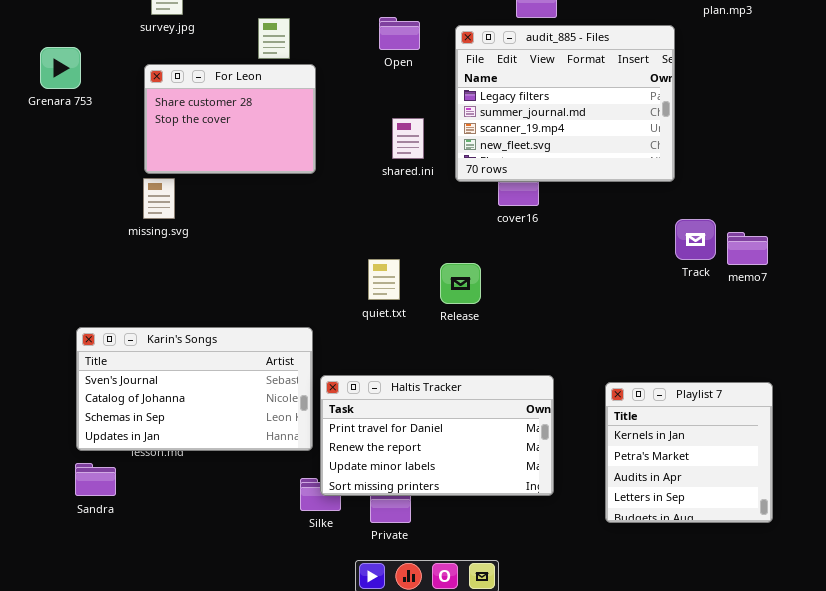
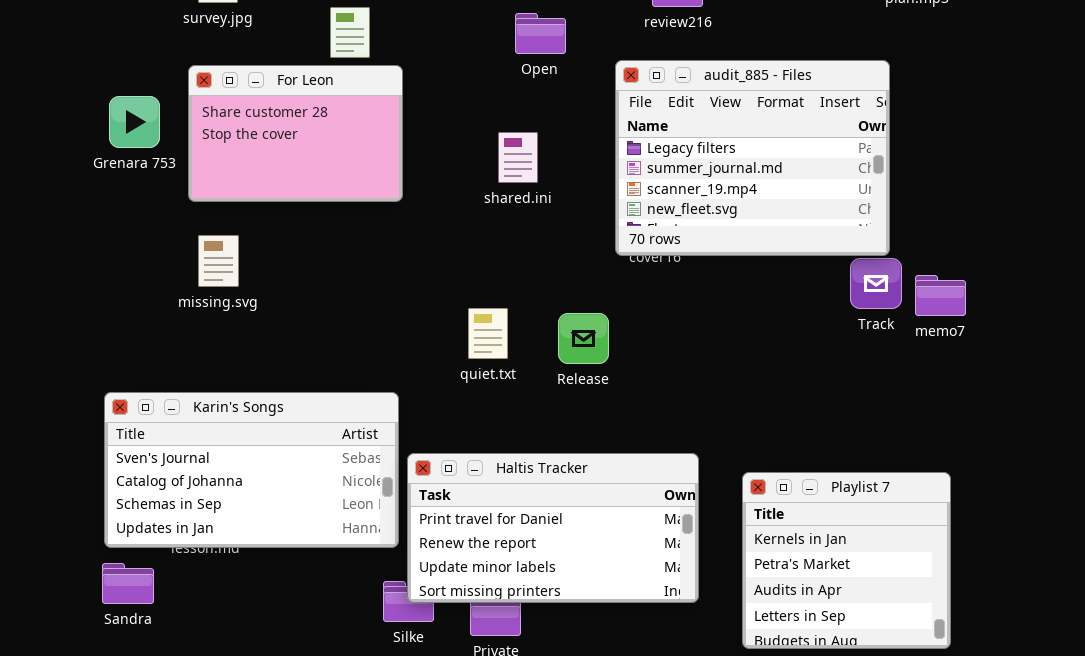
Open: [379,17,420,50] -> [515,13,566,54], moved
audit_885 - Files: [455,25,675,182] -> [615,60,890,256], moved
Grenara 753: [40,47,81,89] -> [109,96,160,148], moved
missing.svg: [143,178,175,219] -> [198,235,239,287], moved
Playlist 7: [605,382,773,523] -> [742,472,951,649], moved

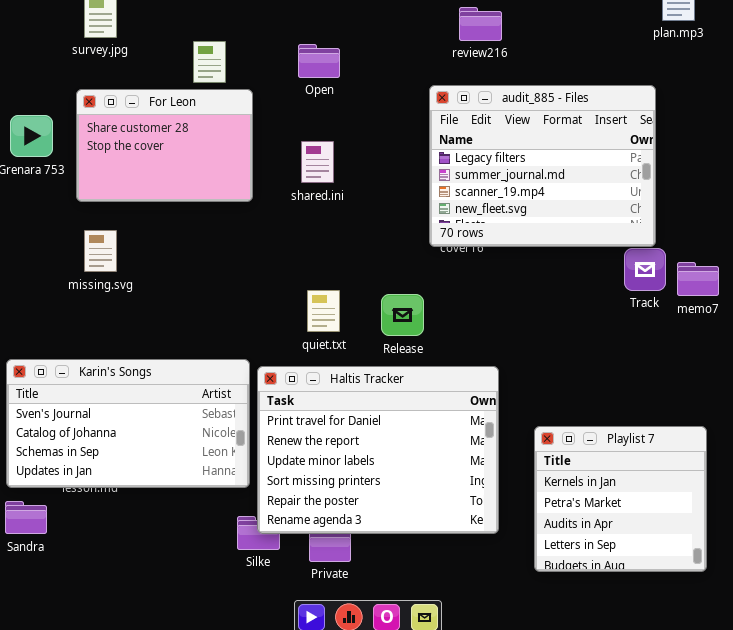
Open: [515,13,566,54] -> [298,44,340,78], moved
shared.ini: [498,132,538,183] -> [301,141,334,183], moved
Haltis Tracker: [407,453,699,603] -> [257,366,499,534], resized

